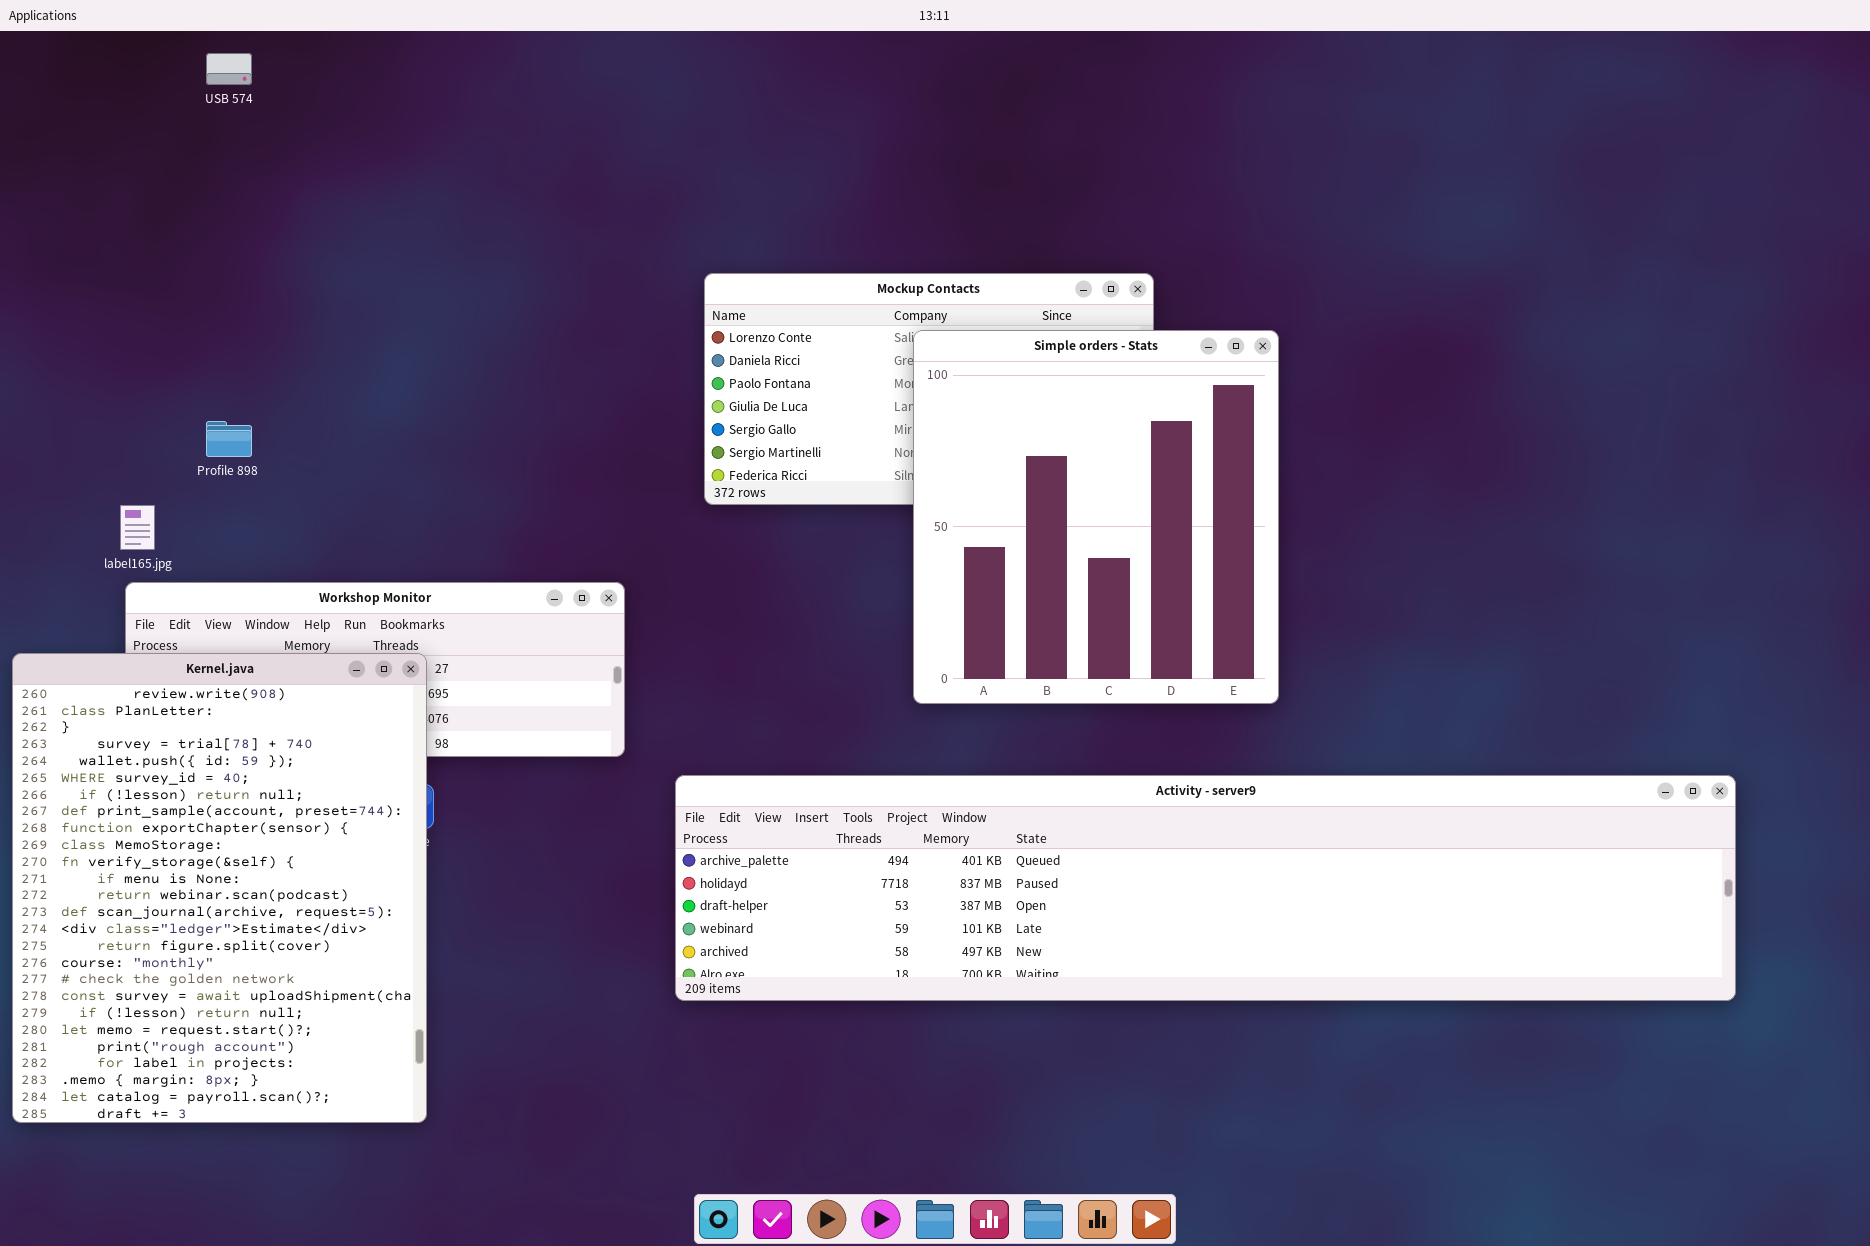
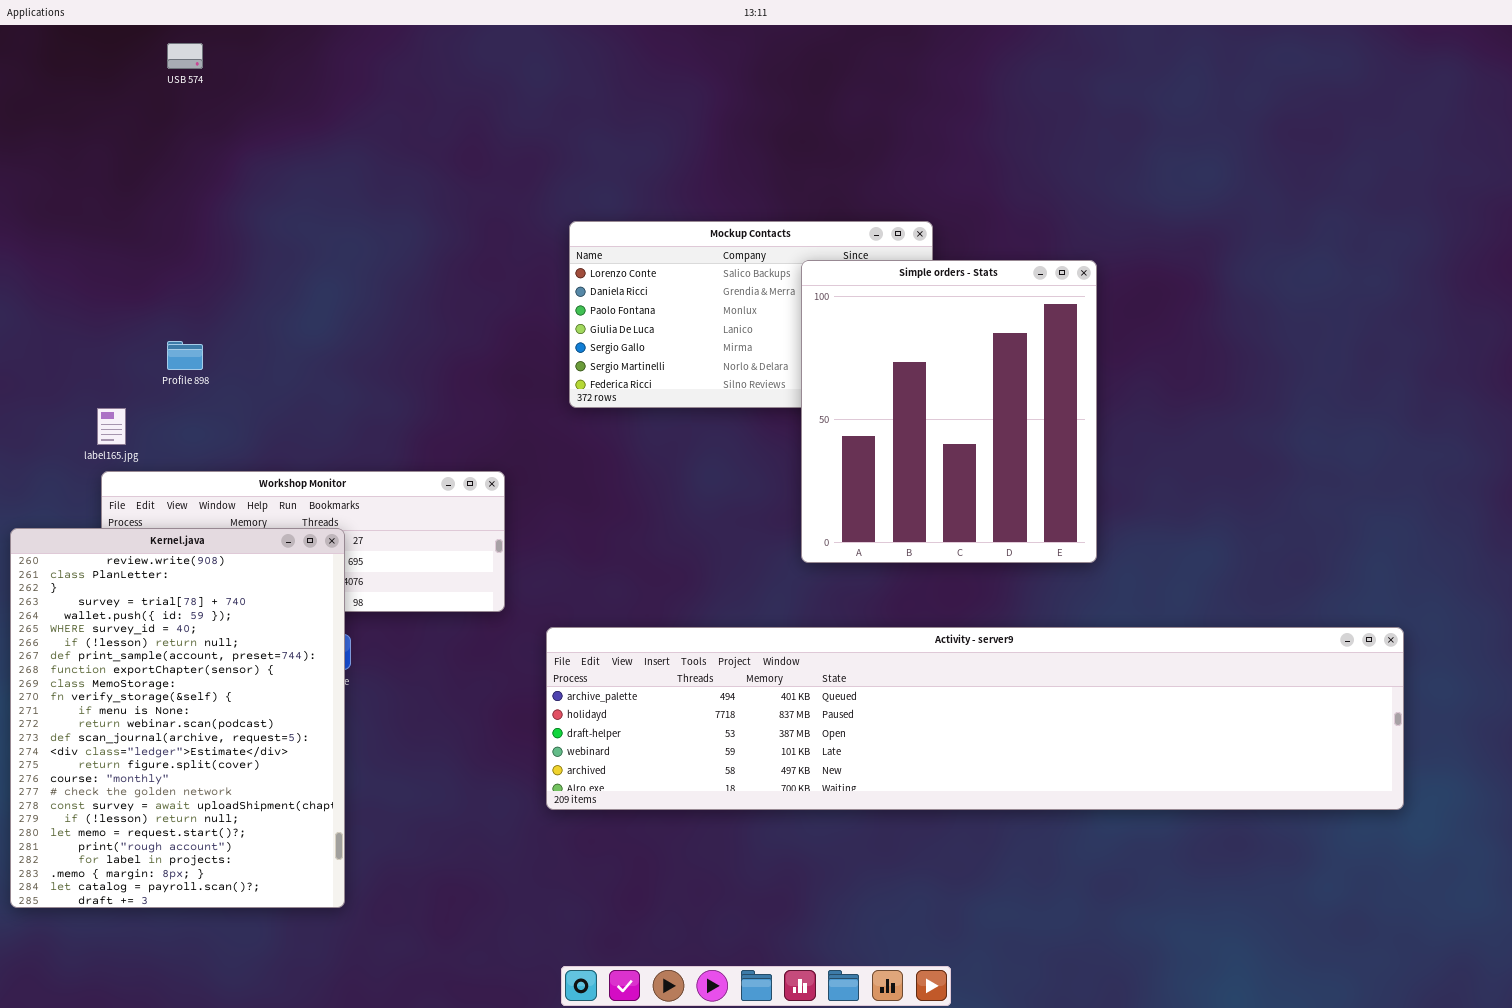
Simple orders - Stats: [913,330,1279,704] -> [801,260,1097,563], moved

